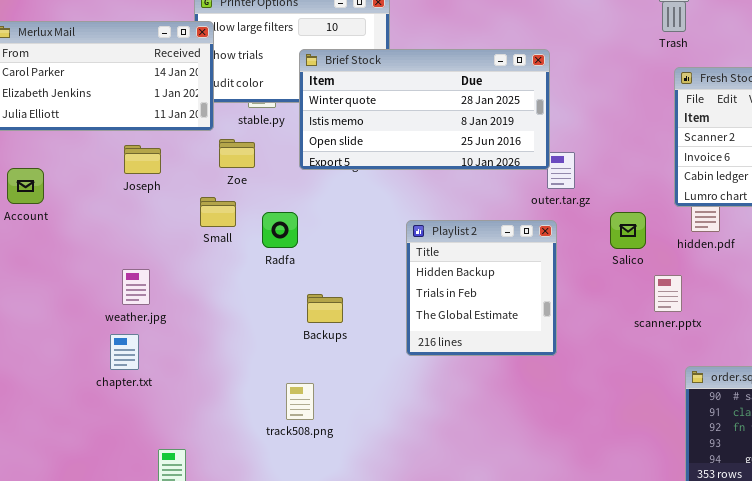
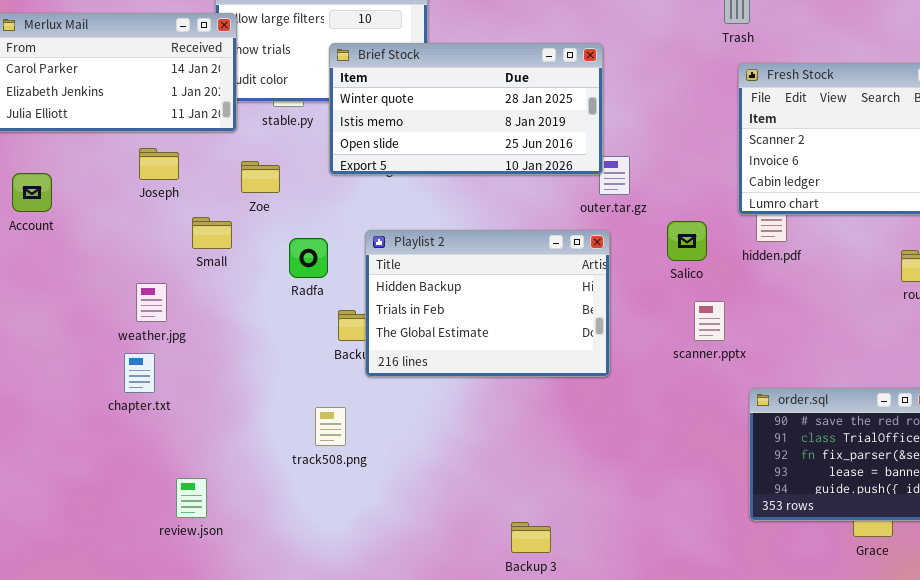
Zoe: [219,139,255,168] -> [241,161,280,193], moved
Small: [200,197,236,227] -> [192,217,232,249], moved
Radfa: [262,212,298,248] -> [289,238,328,278], moved
Playlist 2: [406,220,557,356] -> [365,230,610,377], resized
scanner.pptx: [654,275,682,312] -> [694,301,725,341], moved

